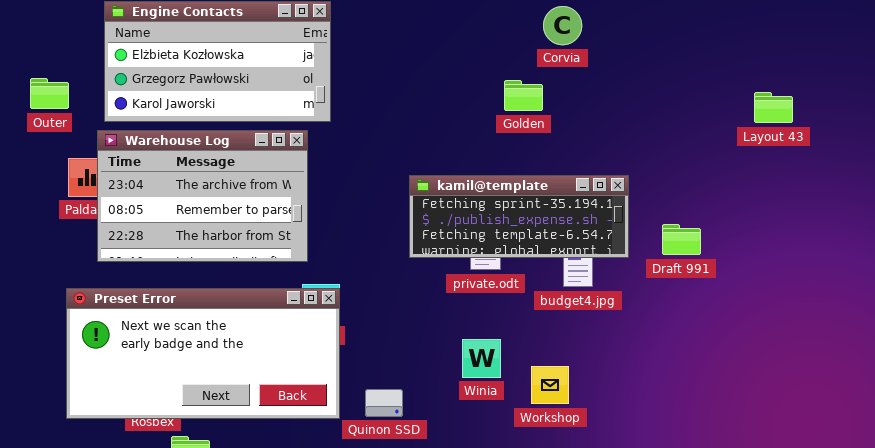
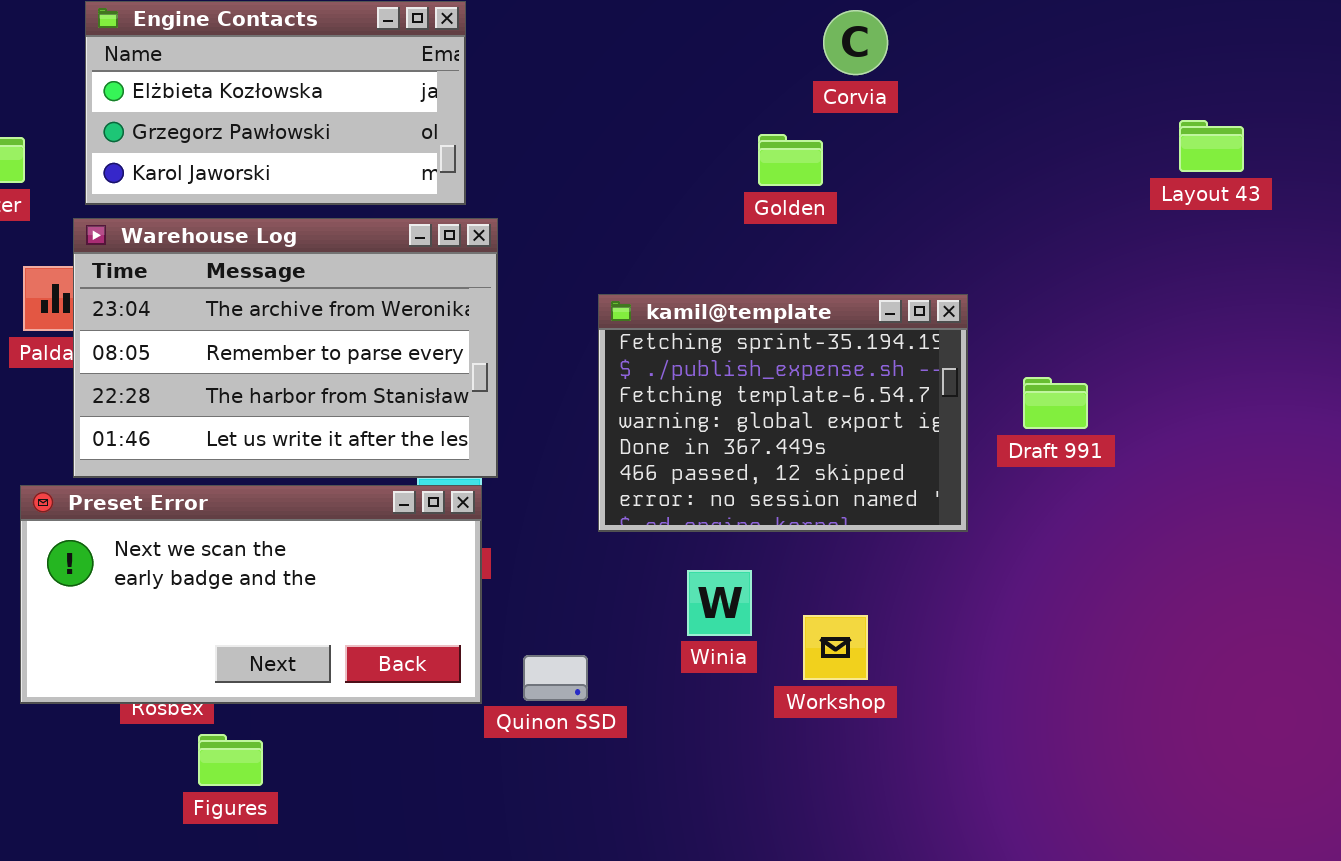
Layout 43: [754,92,793,123] -> [1179,120,1244,172], moved
Warehouse Log: [97,130,308,262] -> [73,218,498,478], resized
kamil@template: [409,175,629,258] -> [598,294,968,532], resized

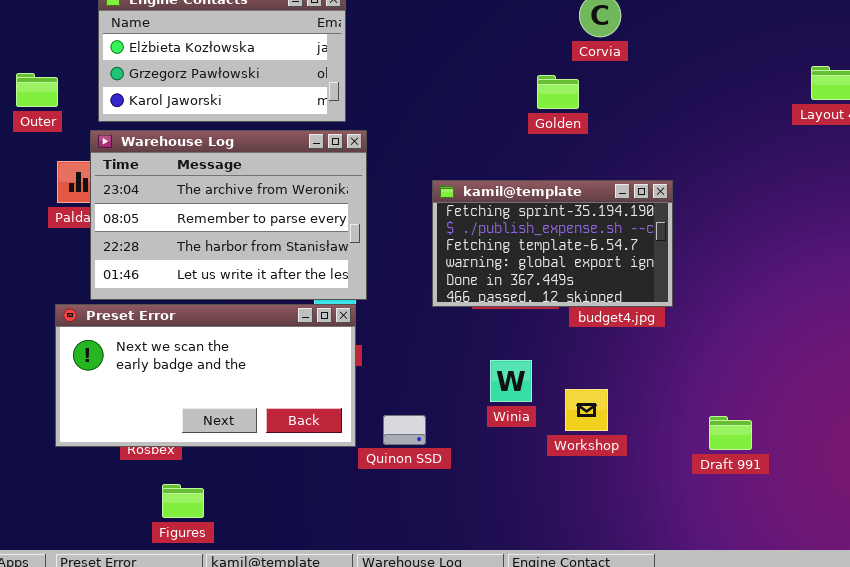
kamil@template: [598,294,968,532] -> [432,180,673,307], resized
Draft 991: [1023,377,1088,429] -> [709,416,752,450], moved
Figures: [198,734,263,786] -> [162,484,204,518], moved

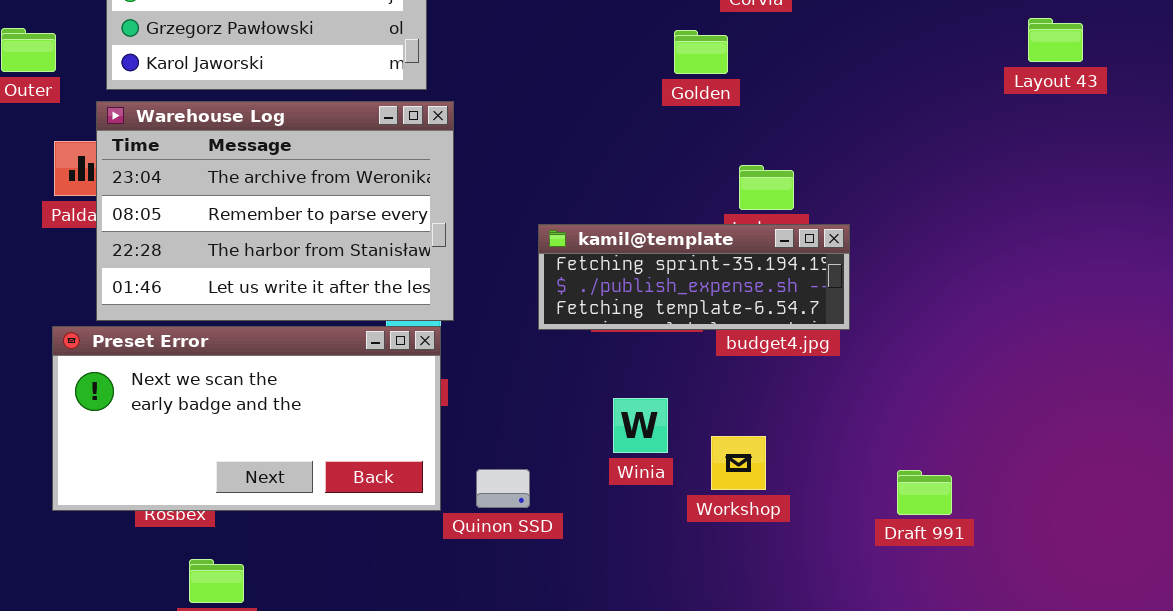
kamil@template: [432,180,673,307] -> [538,224,850,330], resized

